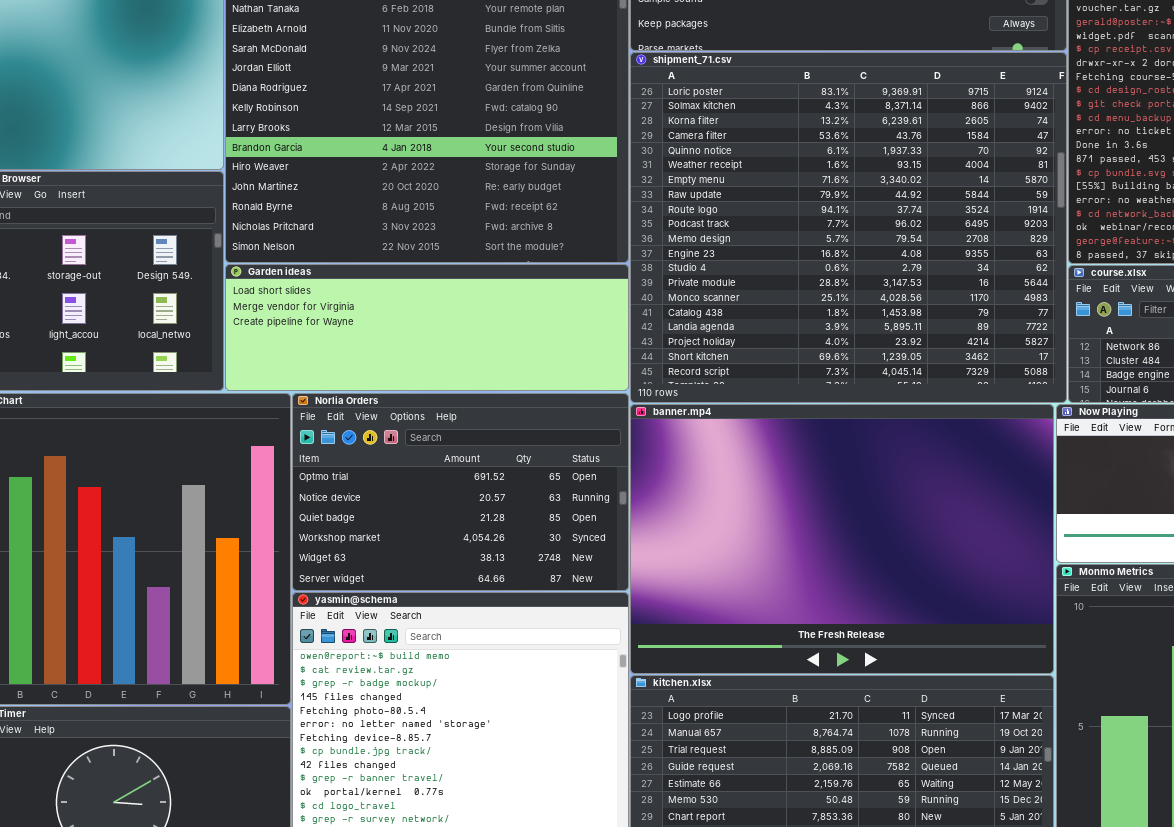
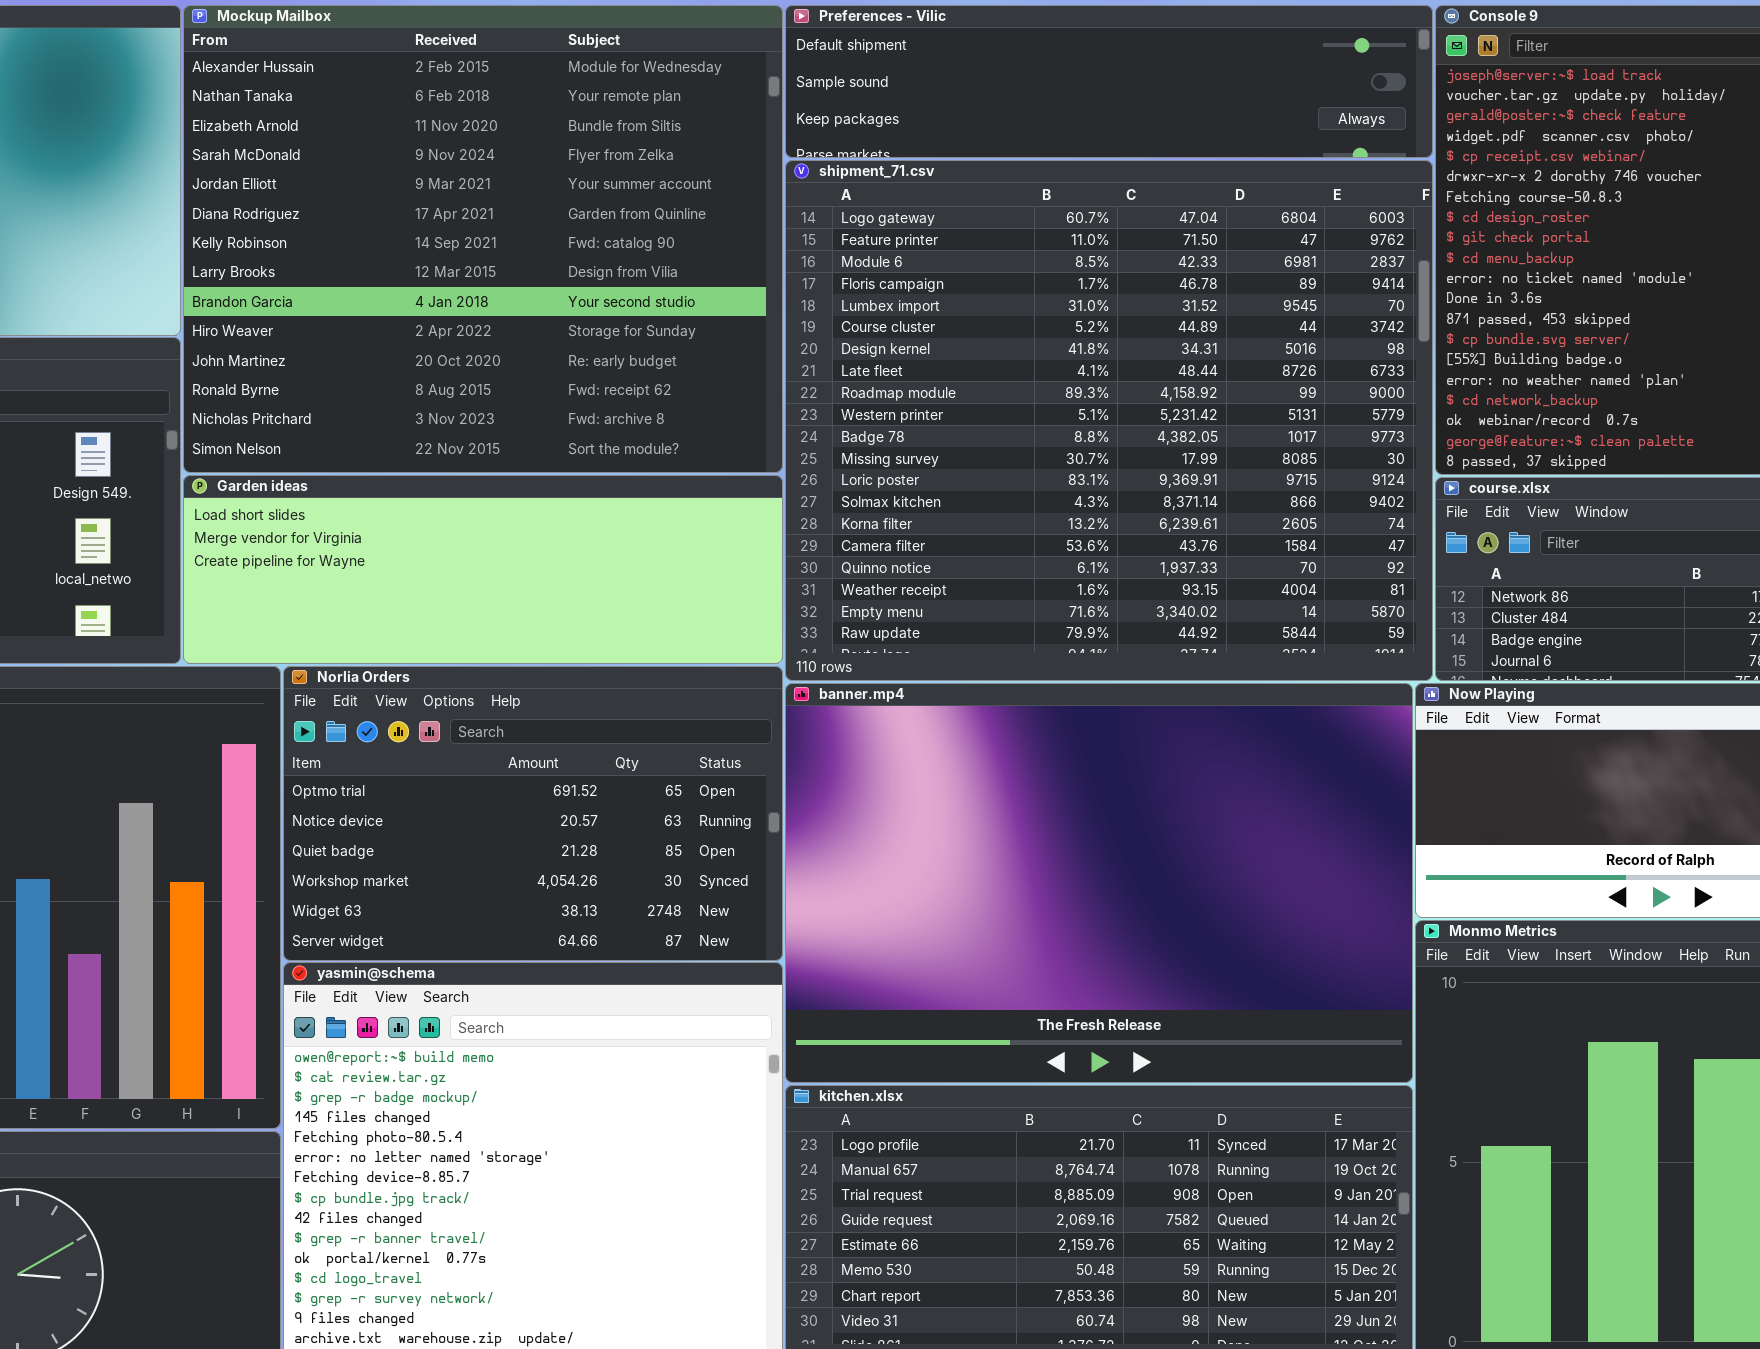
shipment_71.csv: [630,52,1067,403] -> [785,160,1433,681], scrolled up 12 rows

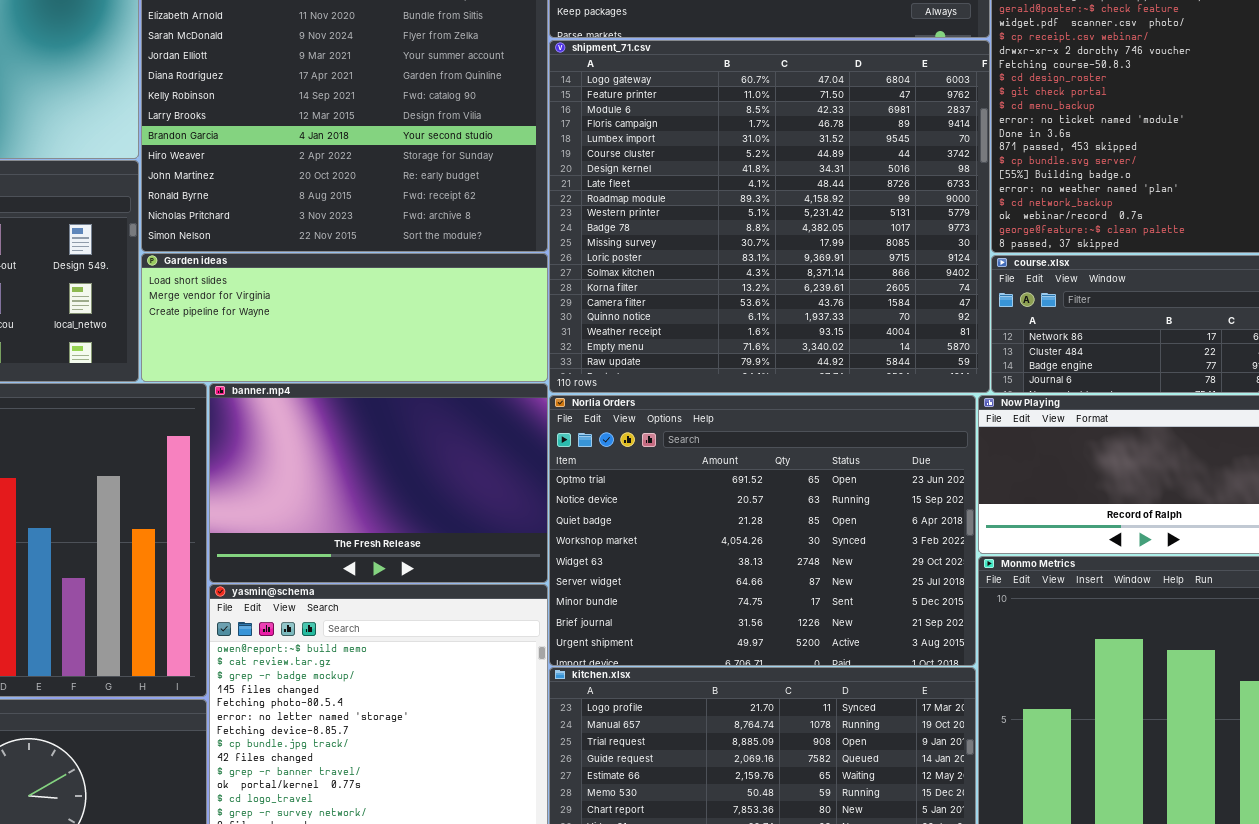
Norlia Orders: [283,666,783,961] -> [549,395,976,666], moved, resized
banner.mp4: [785,683,1413,1083] -> [209,383,548,583], moved, resized

